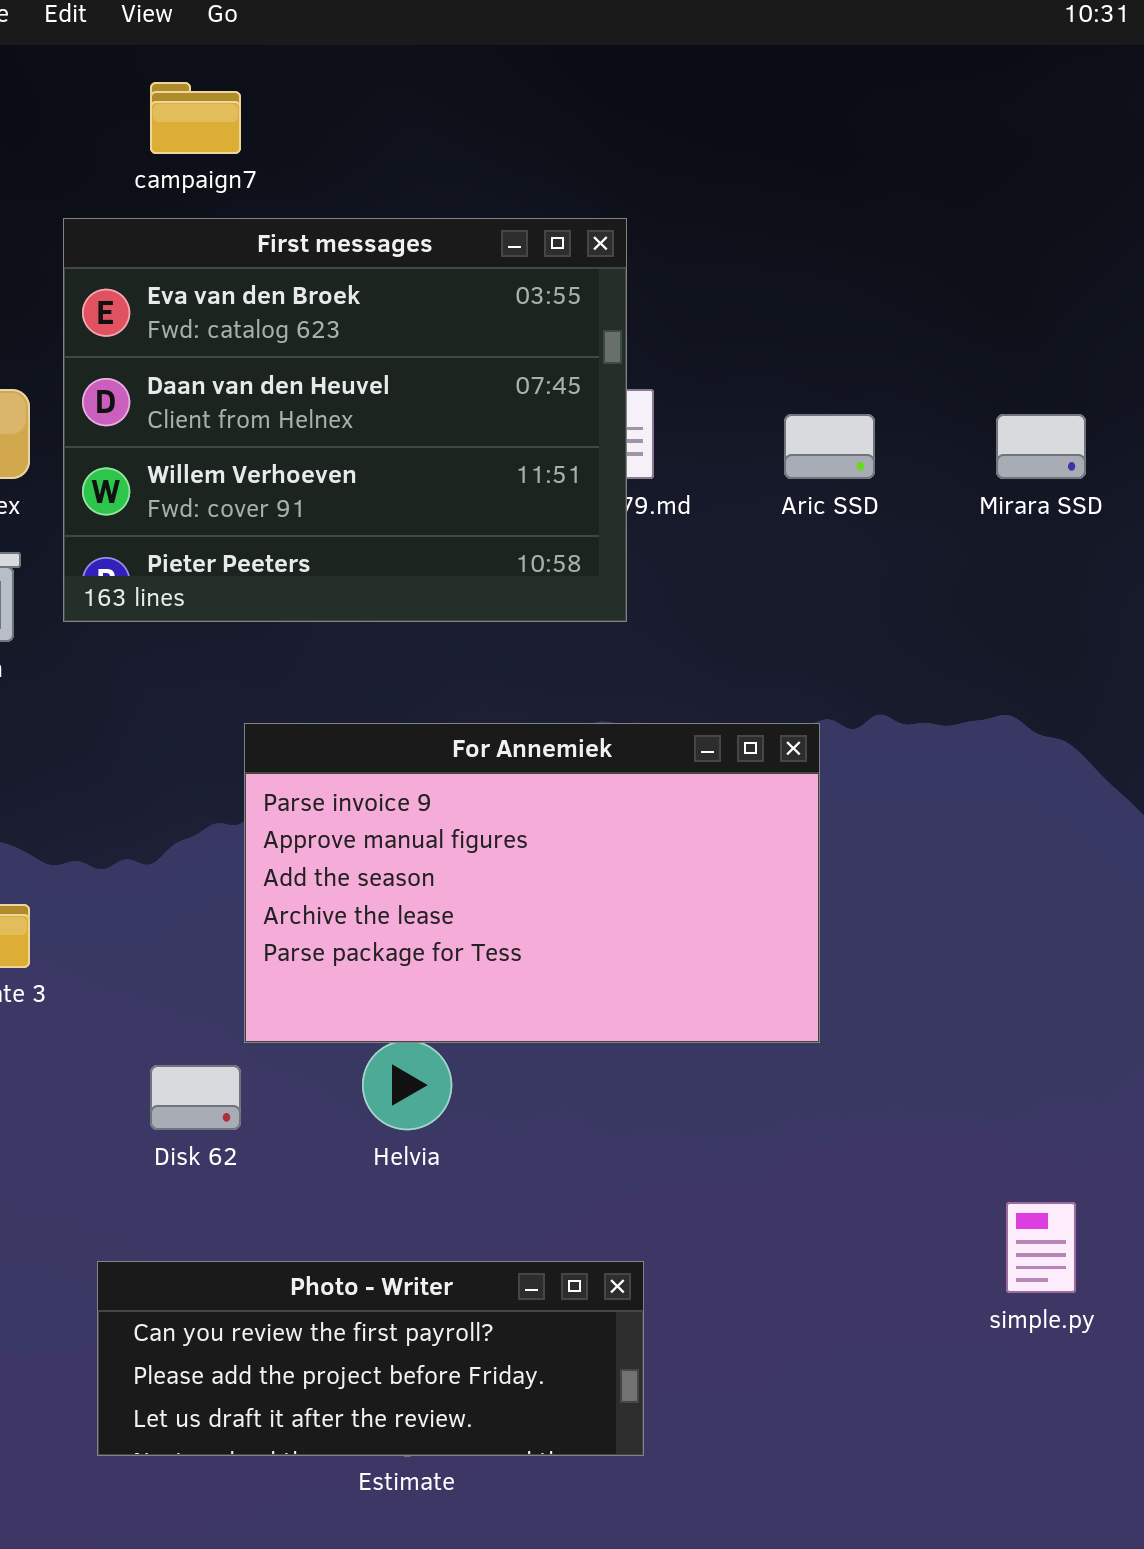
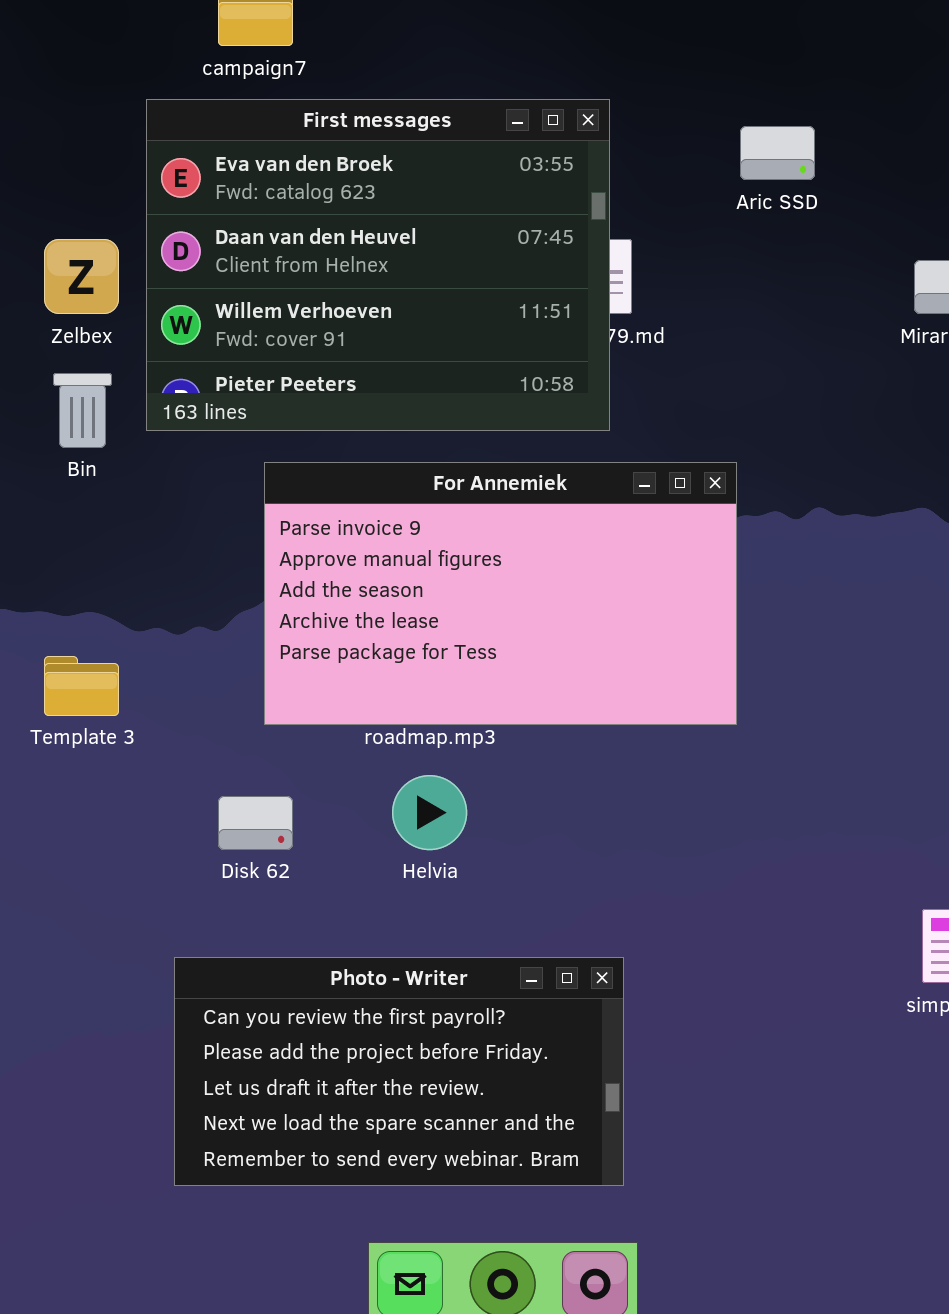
Aric SSD: [784,414,875,479] -> [740,126,815,180], moved
For Annemiek: [244,723,820,1043] -> [264,462,737,725], moved
Photo - Writer: [97,1261,644,1456] -> [174,957,624,1186], resized

